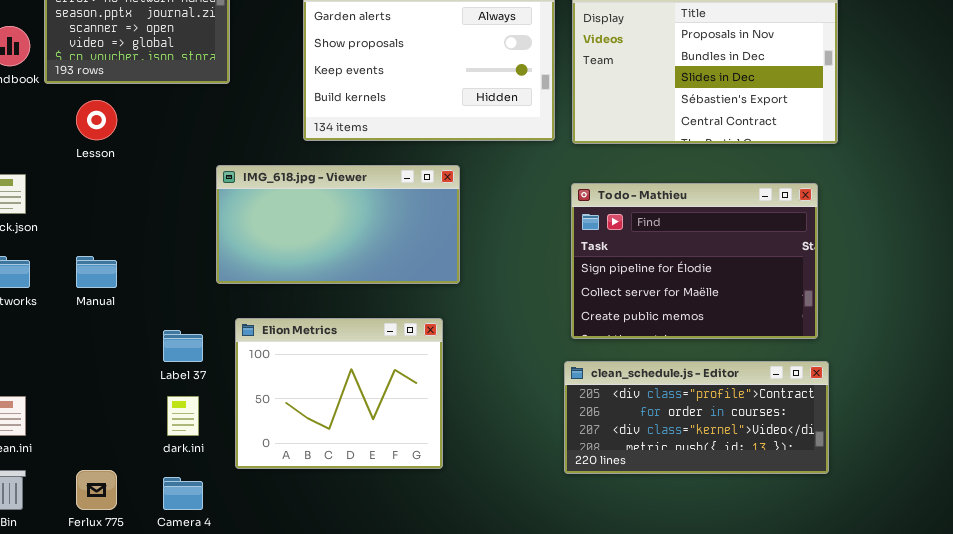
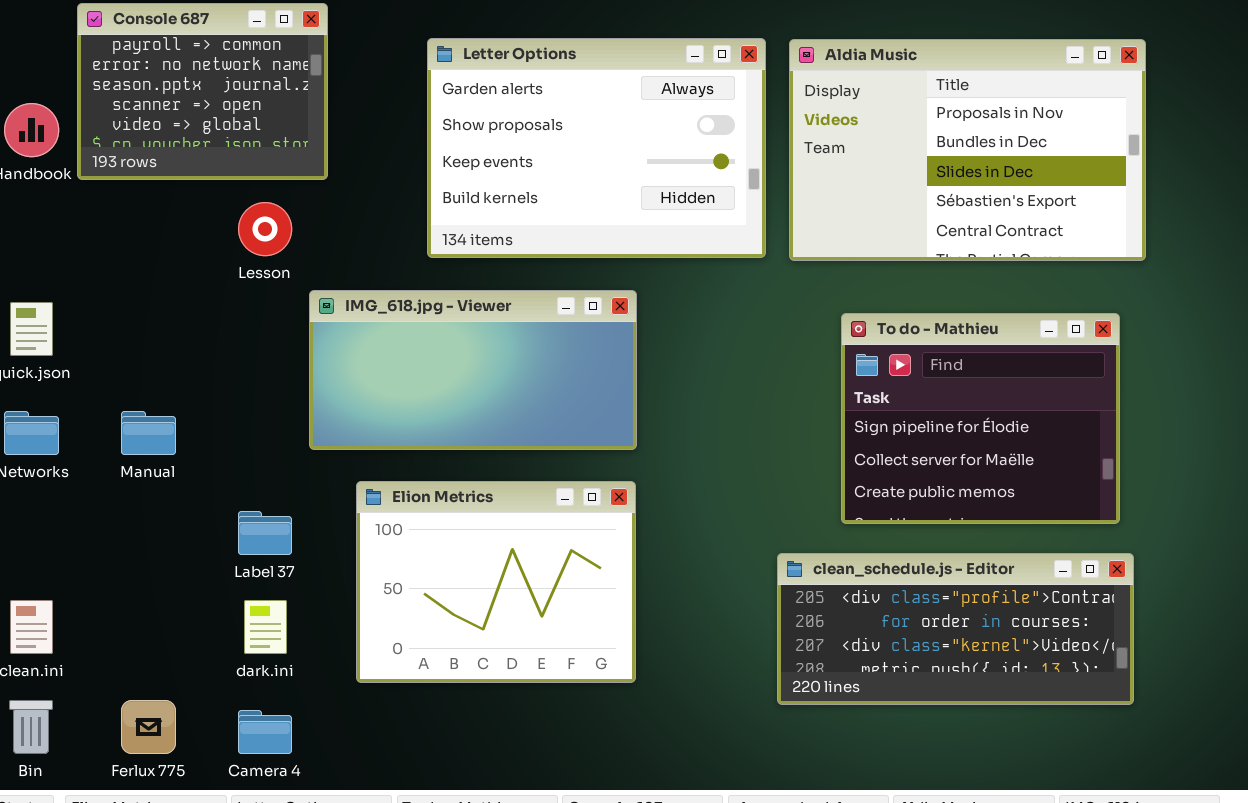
Lesson: [76,100,117,140] -> [238,202,292,256], moved
To do - Mathieu: [571,183,818,339] -> [841,313,1120,524], resized
Elion Metrics: [235,318,443,469] -> [356,481,636,683], moved

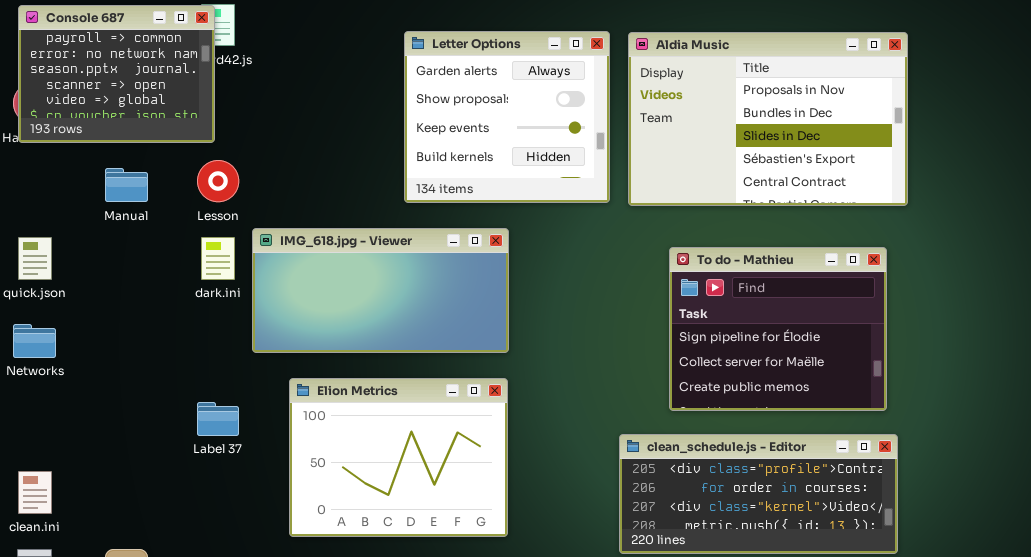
Console 687: [77,3,328,180] -> [18,5,215,143], moved
Letter Options: [427,38,766,258] -> [404,31,610,203], resized
Manual: [121,411,176,455] -> [105,168,148,202], moved
dark.ini: [244,600,287,654] -> [201,237,235,280], moved

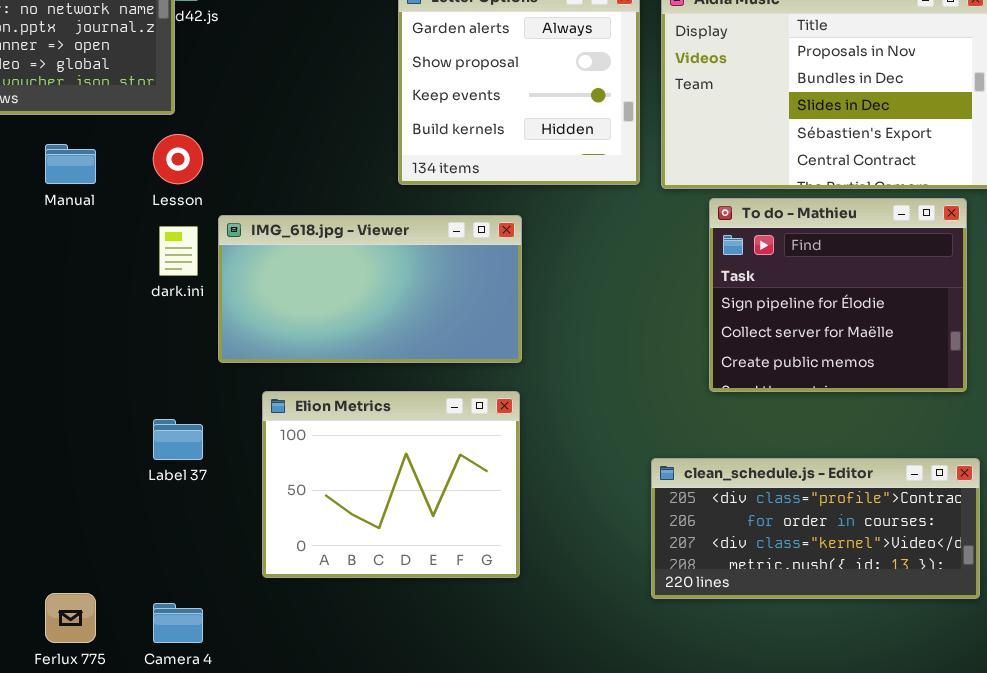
To do - Mathieu: [669,247,887,411] -> [709,198,967,392], moved

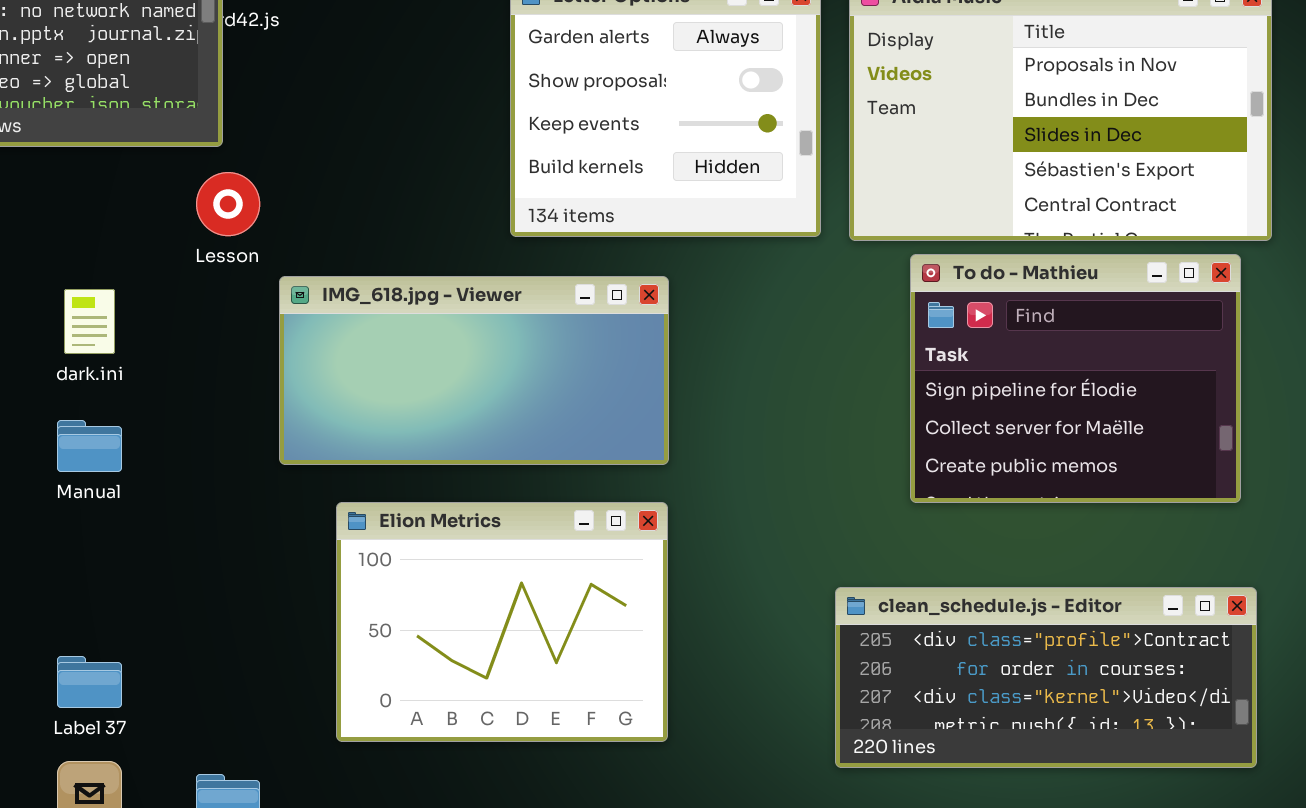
Manual: [45,144,96,184] -> [57,420,122,472], moved
dark.ini: [159,226,198,276] -> [64,289,115,354], moved
Label 37: [153,419,203,460] -> [57,656,122,708], moved

